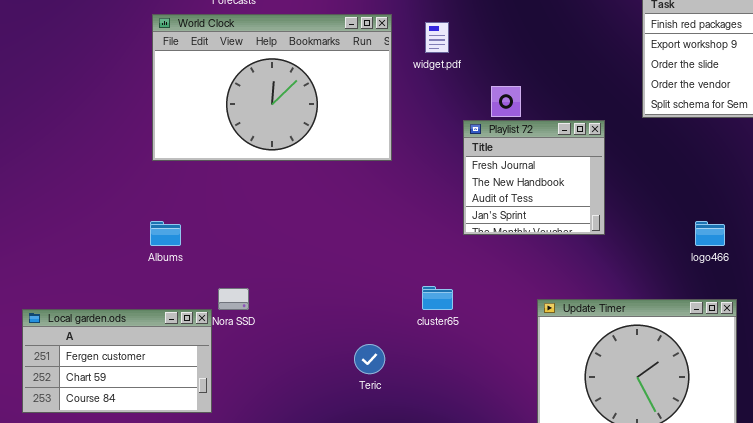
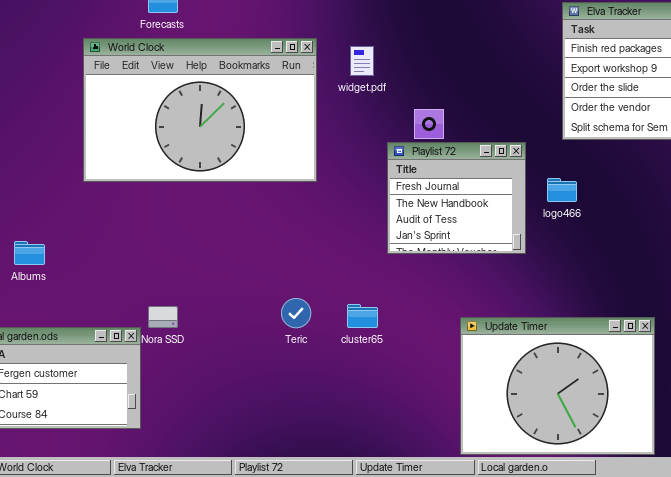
Albums: [150,221,181,246] -> [14,241,45,265], moved
logo466: [695,221,725,246] -> [547,178,577,202], moved
Teric: [354,344,385,374] -> [281,298,311,328], moved

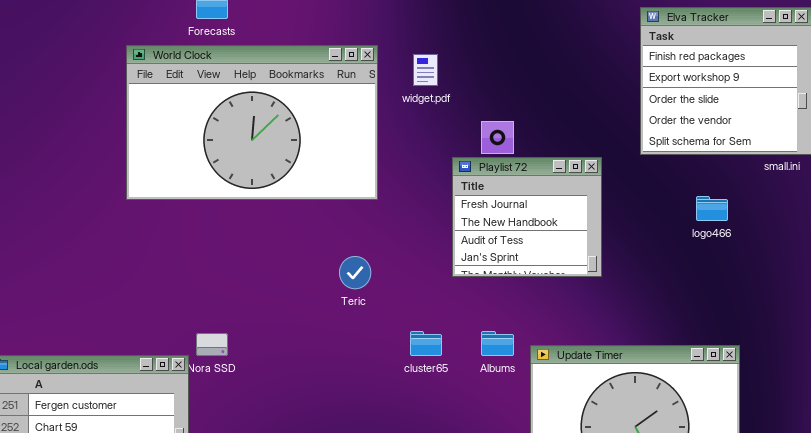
logo466: [547,178,577,202] -> [696,196,728,221], moved
Albums: [14,241,45,265] -> [481,331,514,356], moved
Teric: [281,298,311,328] -> [339,256,371,289], moved

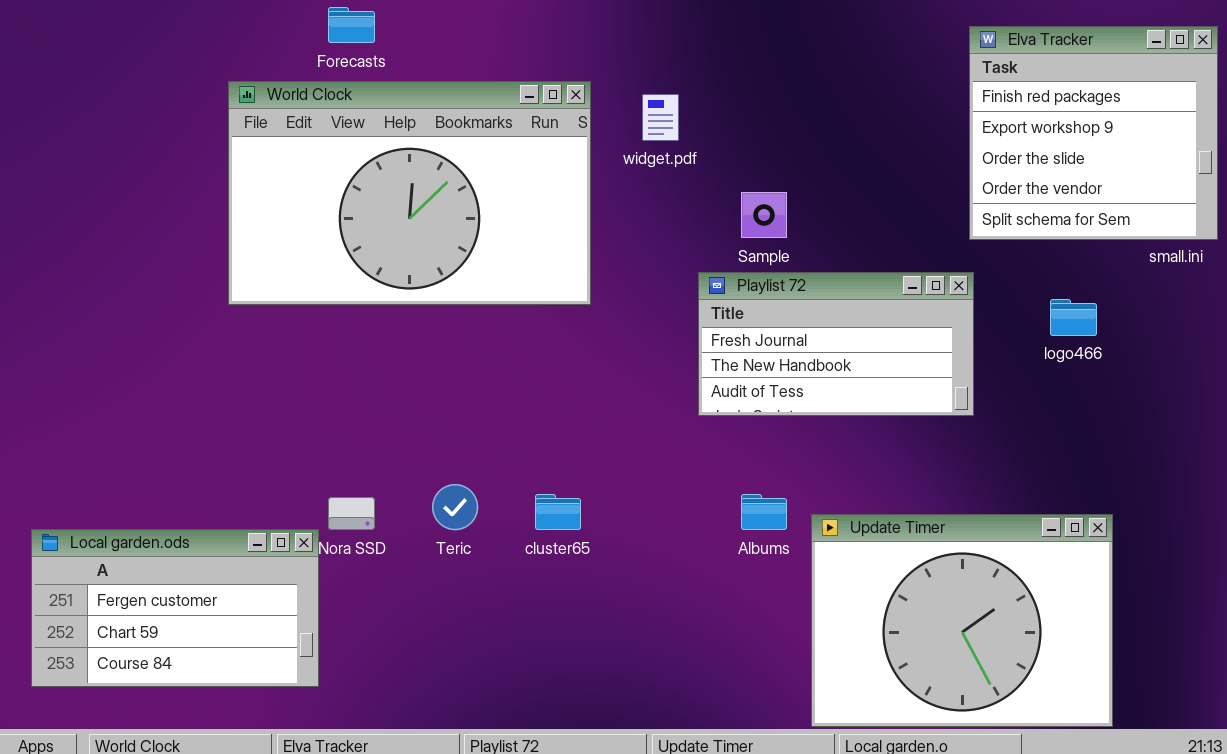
Playlist 72: [452,157,602,277] -> [698,272,974,416], resized
Teric: [339,256,371,289] -> [432,484,478,530], moved
cluster65: [410,331,442,356] -> [535,494,581,530], moved

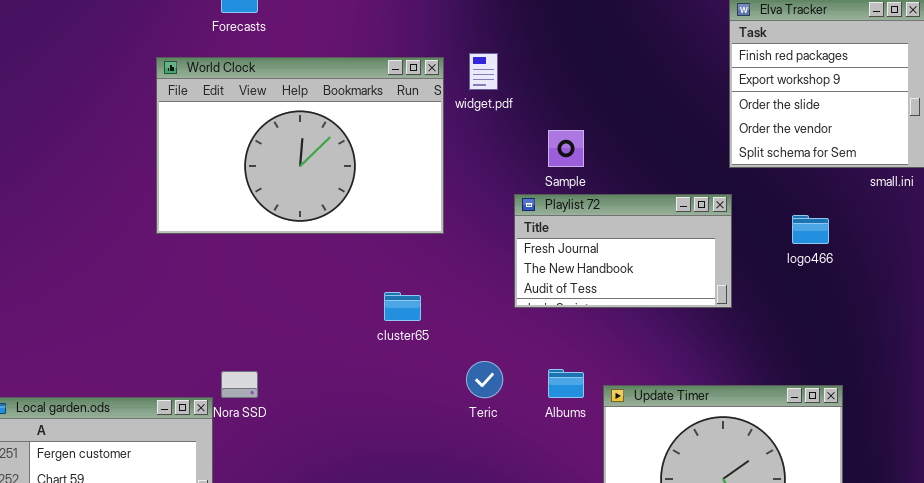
World Clock: [228,81,591,305] -> [156,57,444,234], moved
Teric: [432,484,478,530] -> [466,361,503,398], moved
cluster65: [535,494,581,530] -> [384,292,421,321], moved

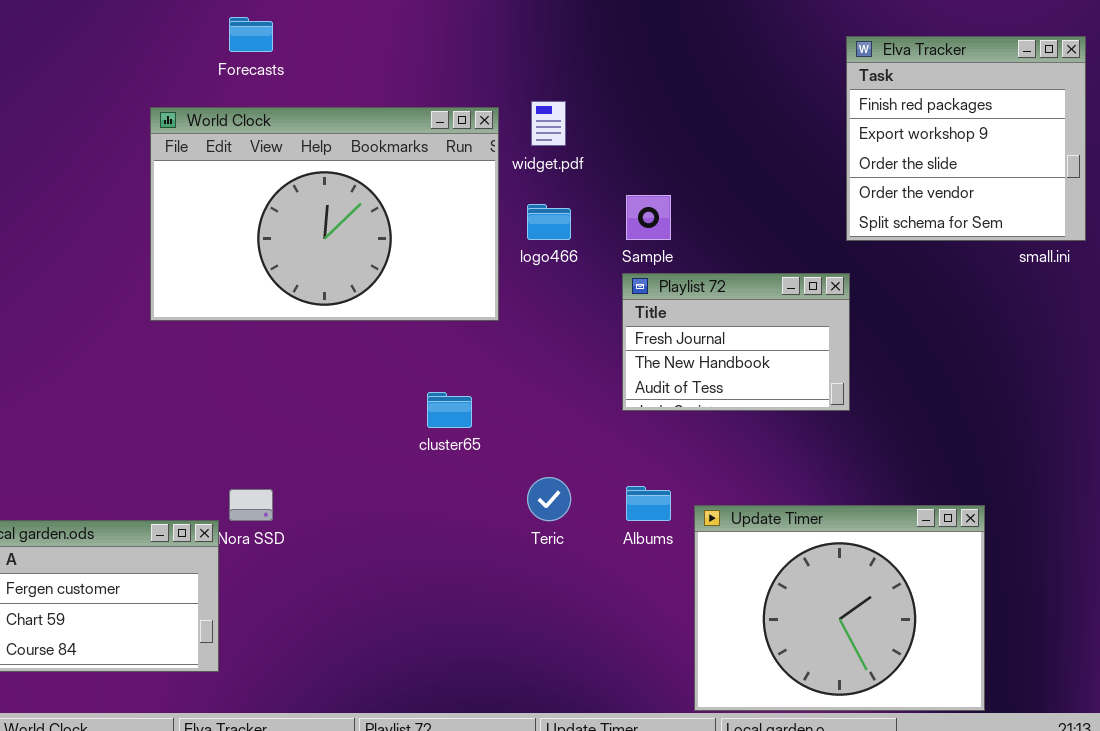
Playlist 72: [514,194,732,308] -> [622,273,850,411], resized
logo466: [792,215,829,244] -> [527,204,571,240], moved

